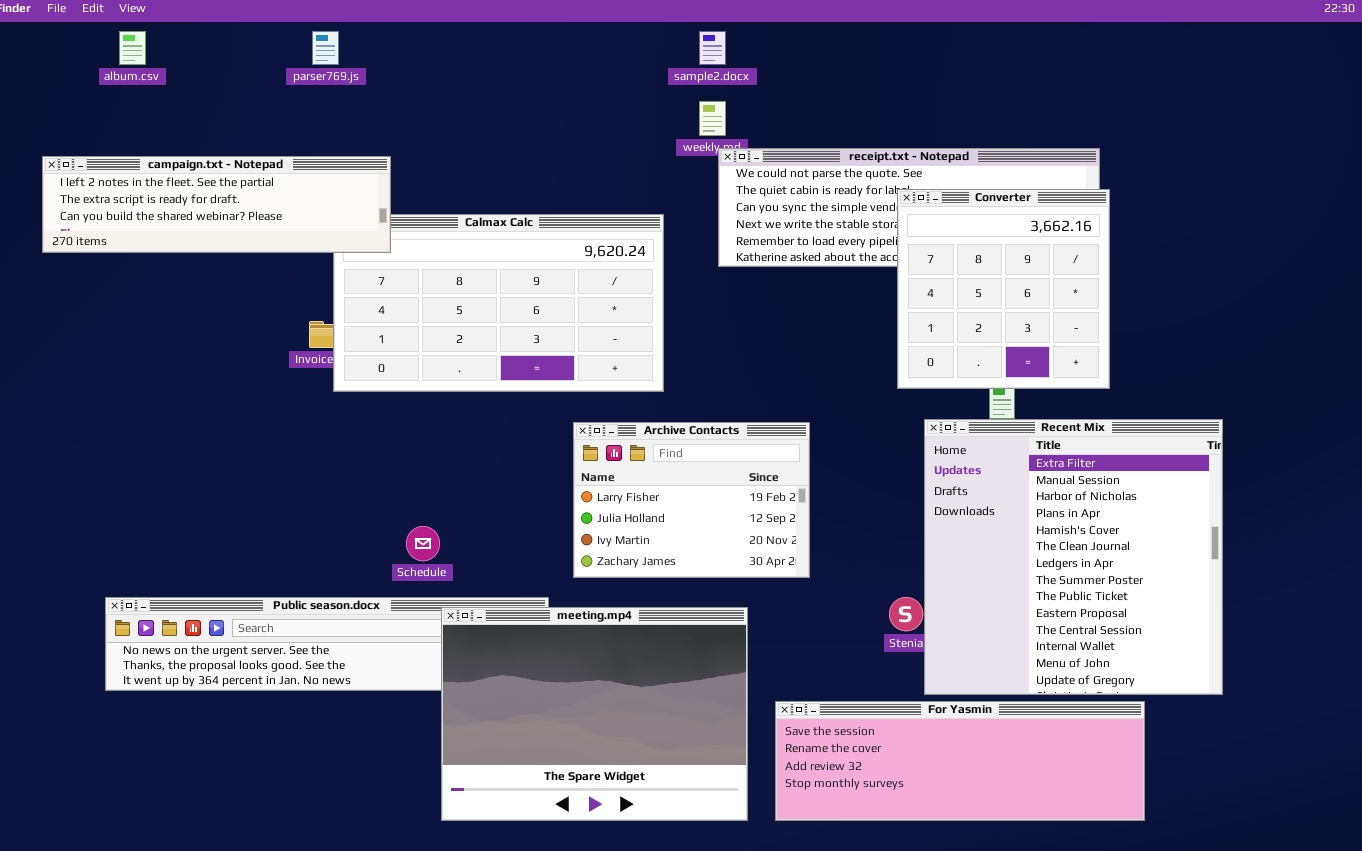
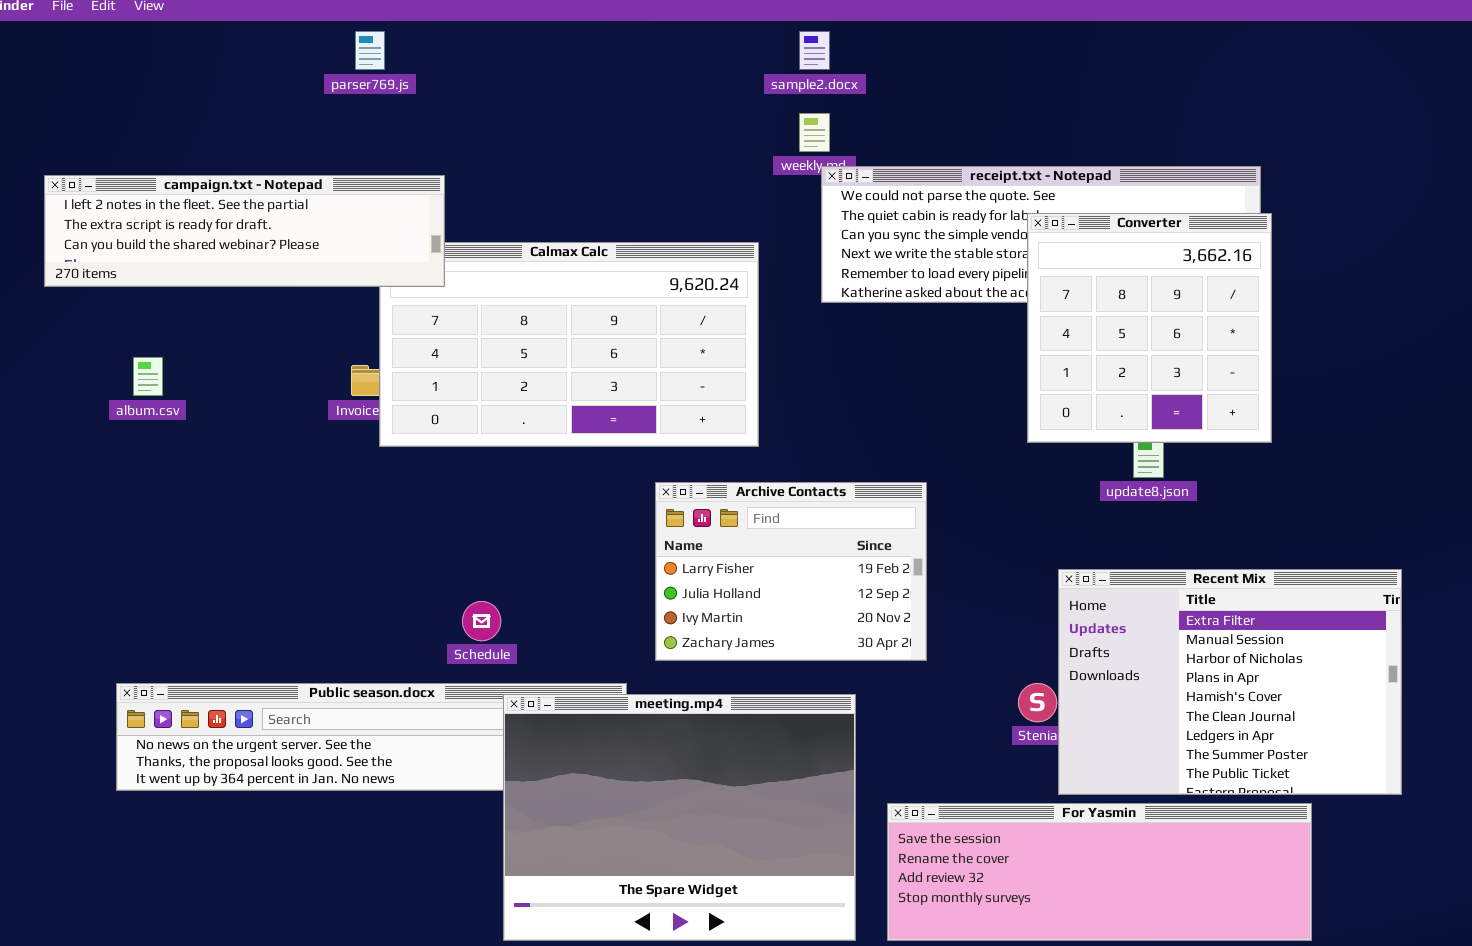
album.csv: [119,31,146,65] -> [133,357,163,396], moved
Recent Mix: [924,419,1223,695] -> [1058,569,1402,795], resized

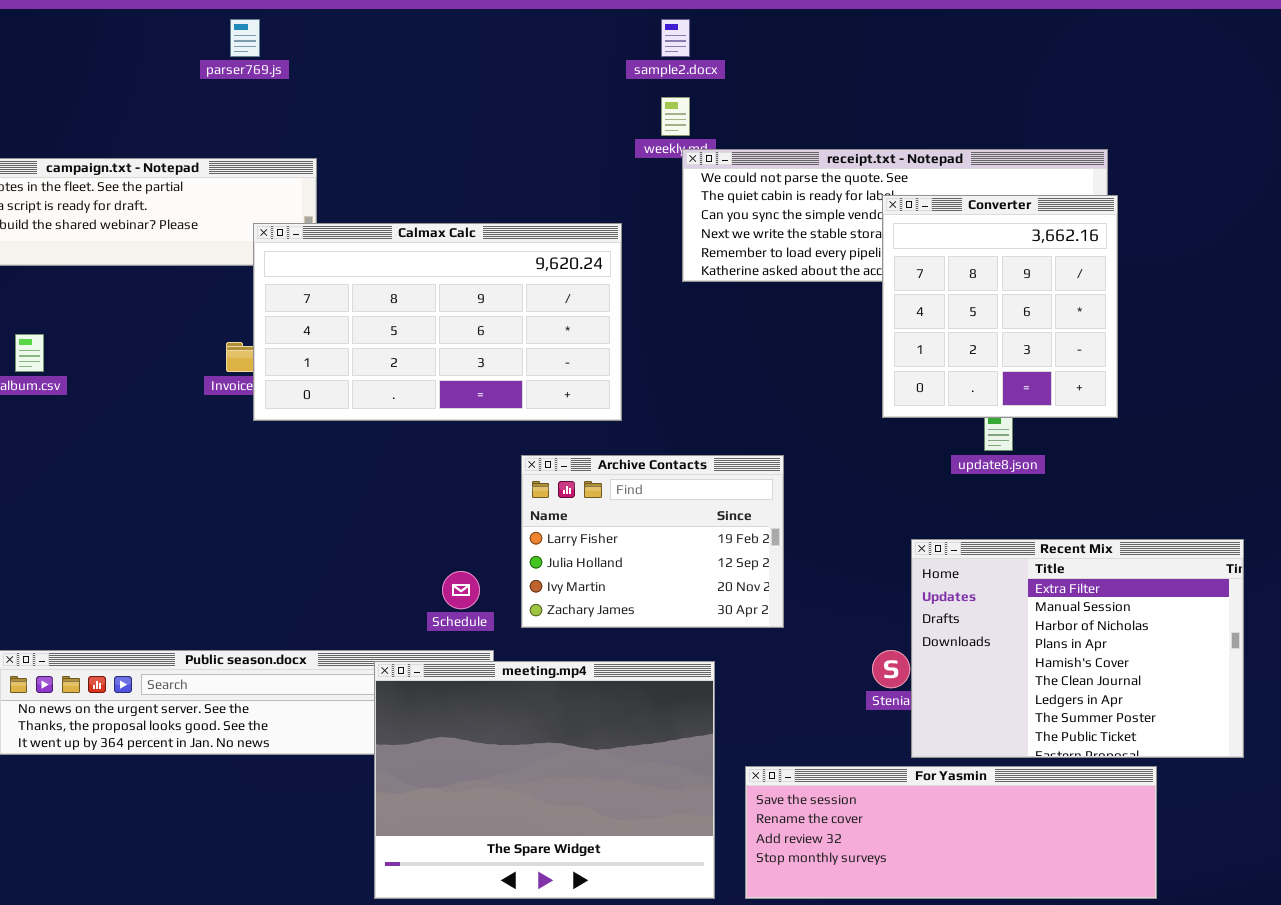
Calmax Calc: [379,242,759,447] -> [253,223,622,421], raised
Schedule: [462,601,501,641] -> [442,571,480,609], moved

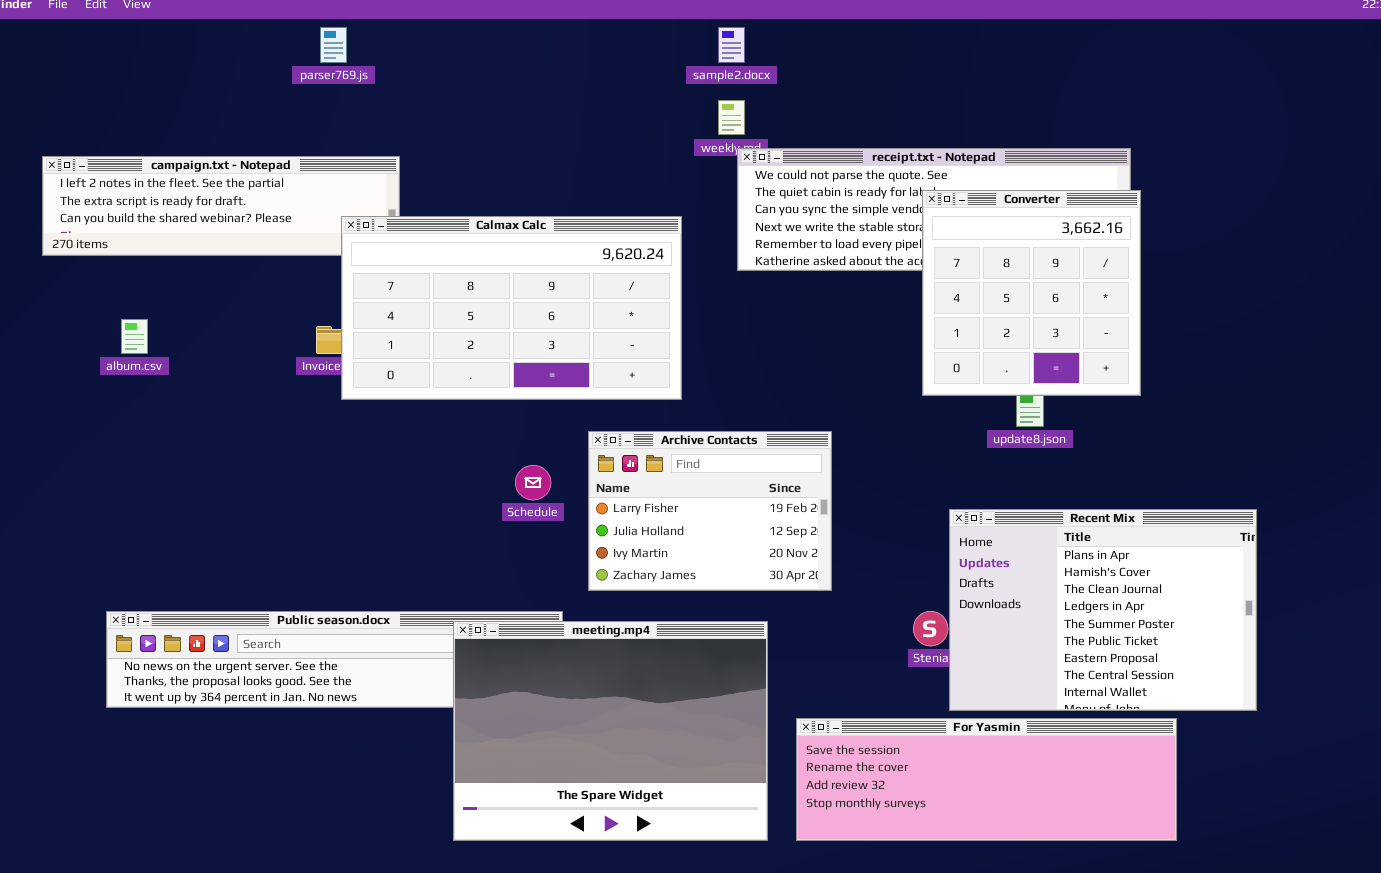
Recent Mix: [911,539,1244,758] -> [949,509,1257,711], scrolled down 3 rows
Schedule: [442,571,480,609] -> [515,465,551,500], moved

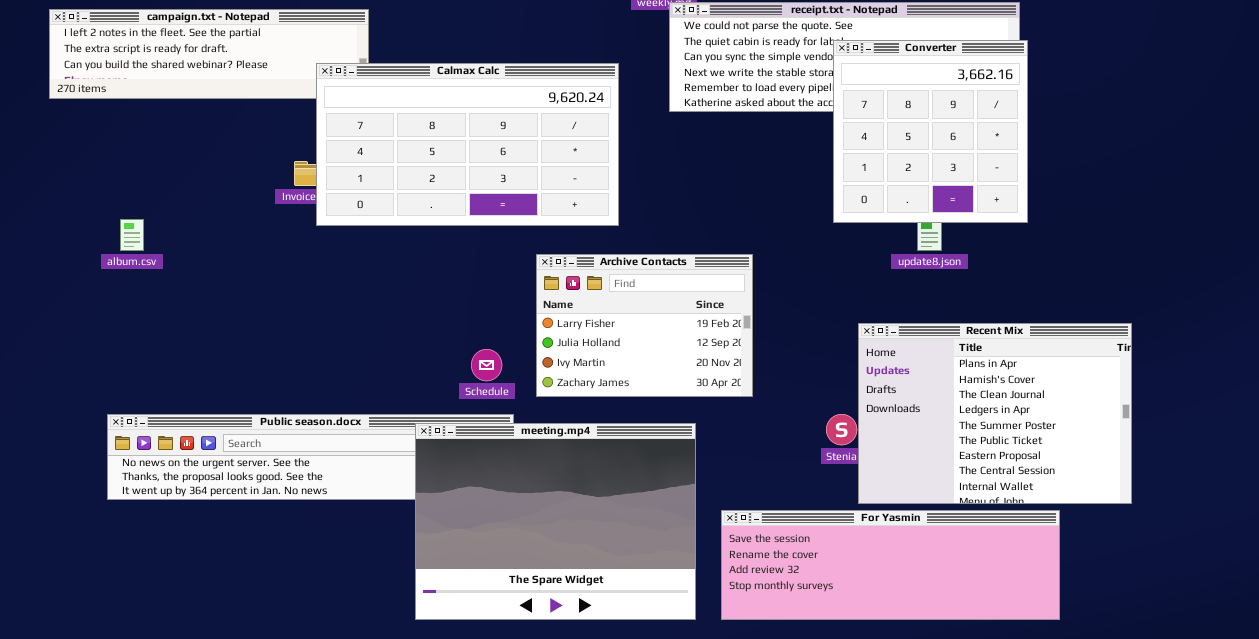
album.csv: [121,319,148,354] -> [120,219,144,251], moved
Schedule: [515,465,551,500] -> [471,349,502,381], moved

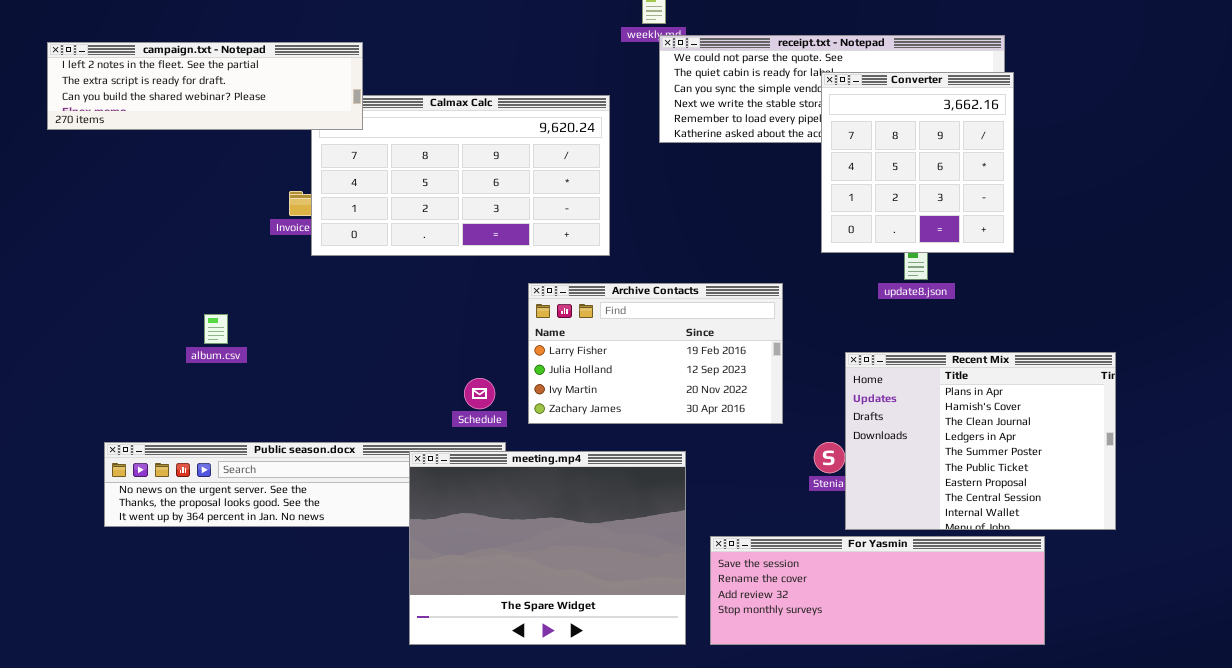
campaign.txt - Notepad: [49,9,369,99] -> [47,42,363,130], raised
album.csv: [120,219,144,251] -> [204,314,228,344], moved
Archive Contacts: [536,254,753,397] -> [528,283,783,424], resized

